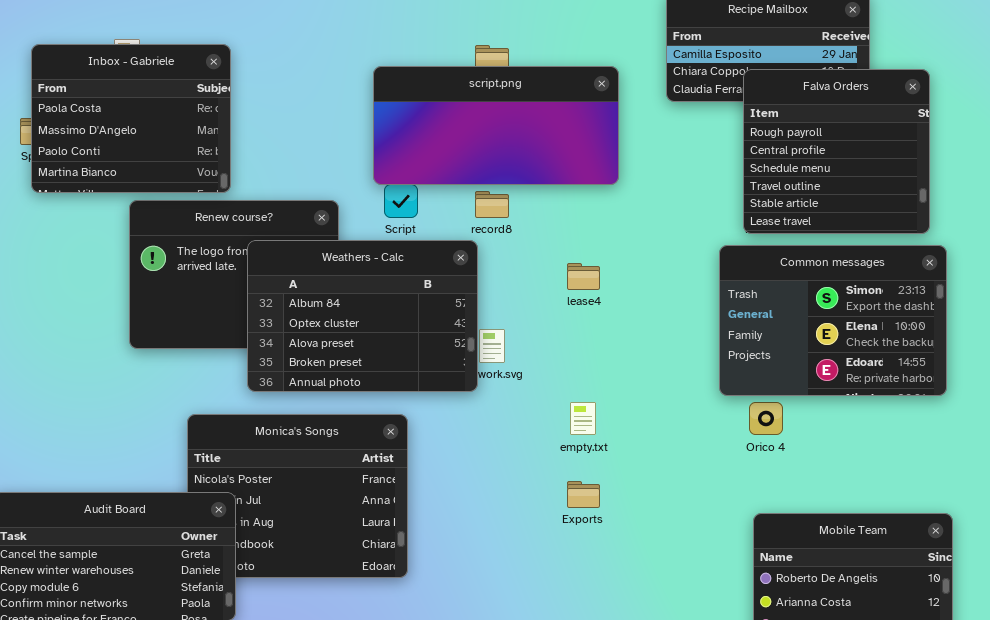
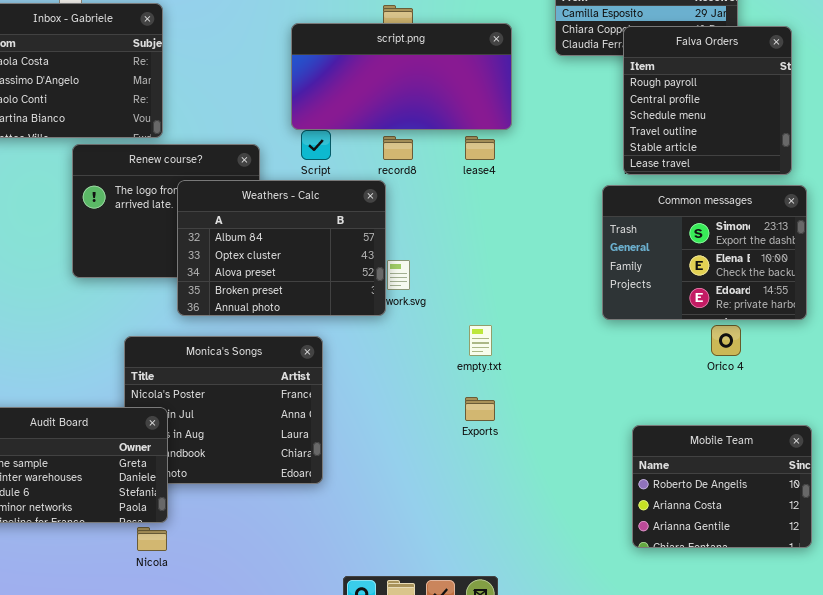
lease4: [567,263,600,290] -> [465,136,495,160], moved
Orico 4: [749,402,783,435] -> [711,325,741,356], moved

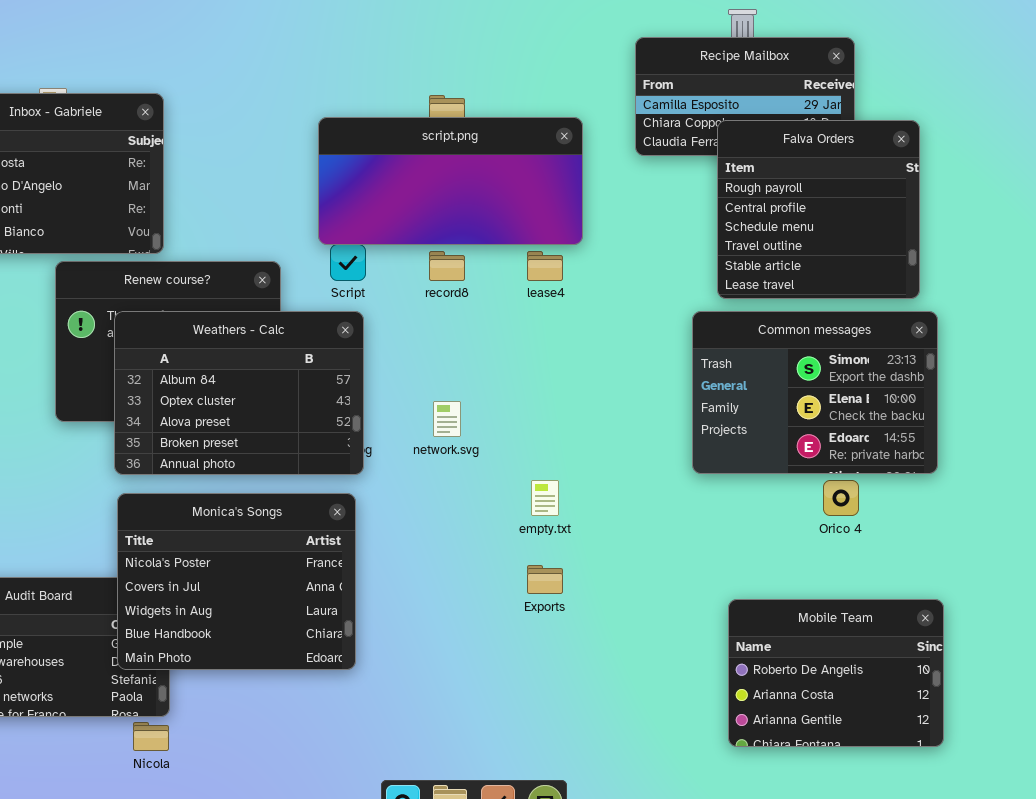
Weathers - Calc: [177,180,386,316] -> [114,311,364,475], moved
Monica's Songs: [124,336,323,484] -> [117,493,356,670], raised

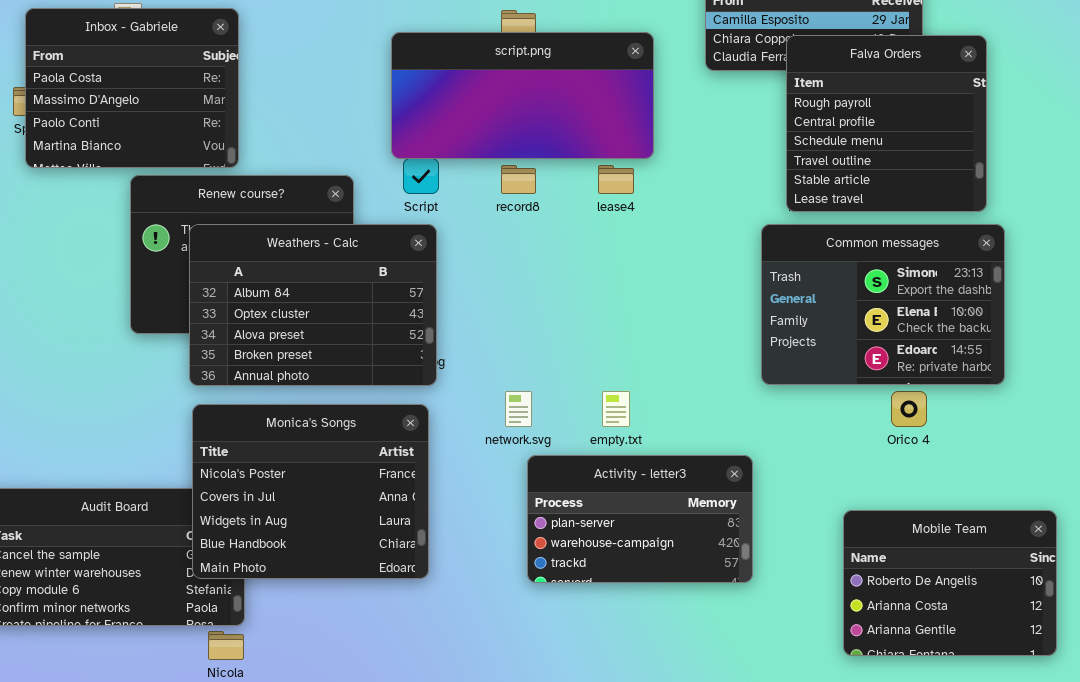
network.svg: [433,401,461,437] -> [505,391,532,427], moved
Activity - letter3: none -> [527,455,753,583], opened
Mobile Team: [728,599,944,747] -> [843,510,1057,656], moved

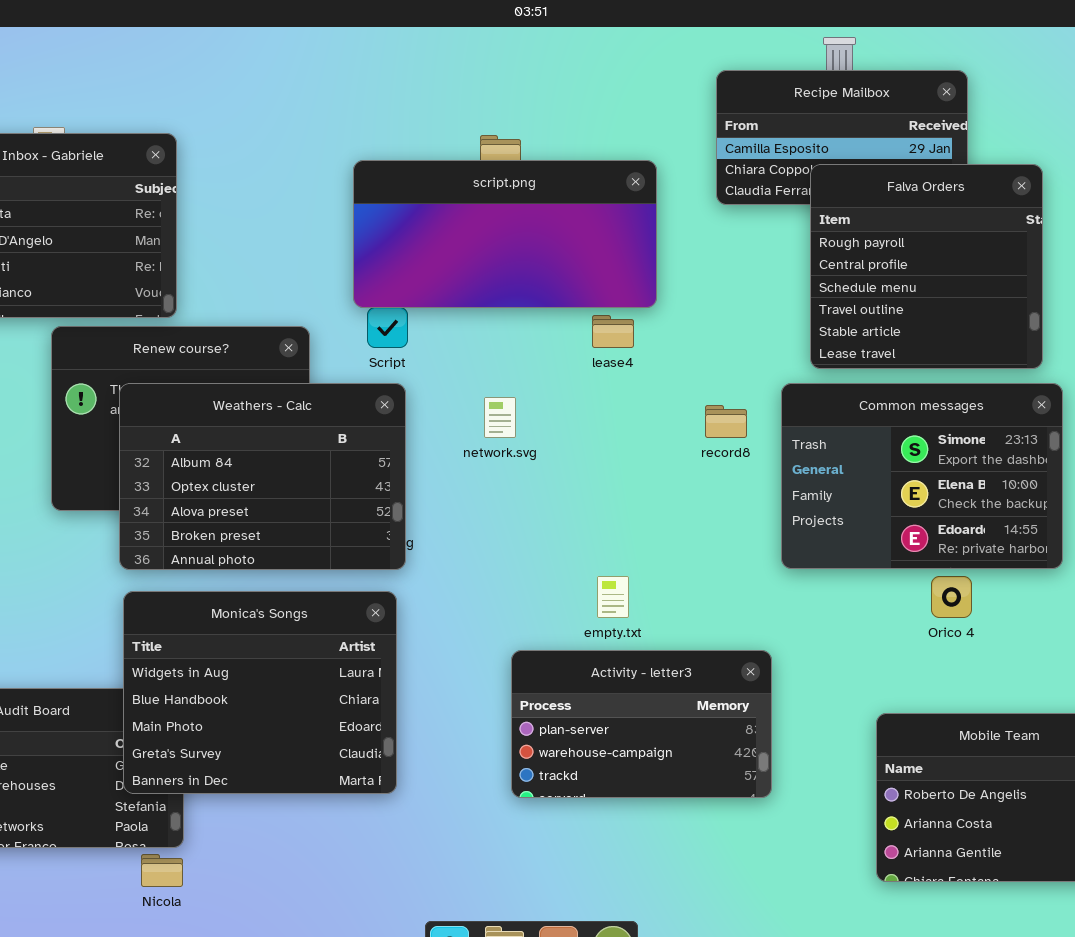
record8: [501,165,536,194] -> [705,405,747,438], moved
network.svg: [505,391,532,427] -> [484,397,516,438], moved
Monica's Songs: [192,404,429,579] -> [123,591,397,794], scrolled down 2 rows

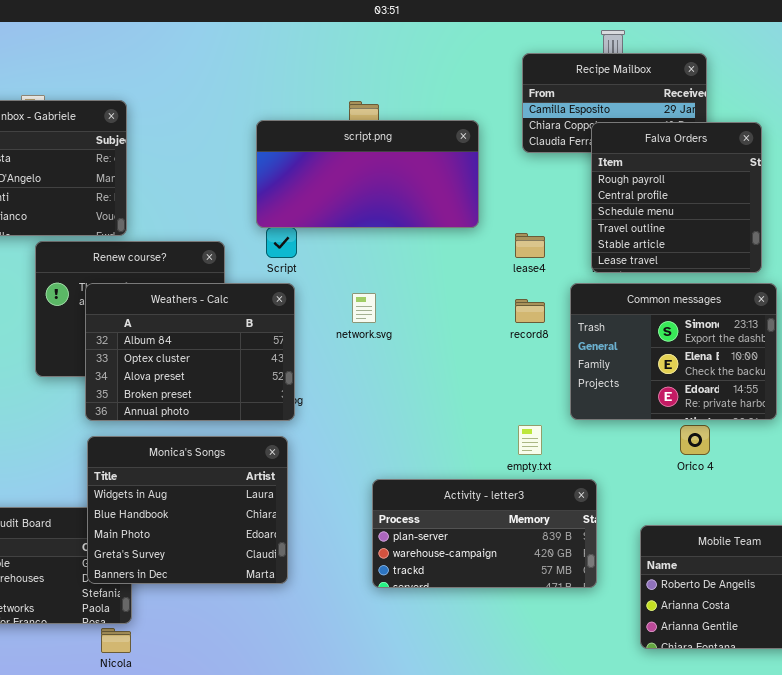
lease4: [592,315,634,348] -> [515,233,545,258], moved
empty.txt: [597,576,629,618] -> [518,425,542,455], moved
Activity - letter3: [511,650,772,798] -> [372,479,597,588], resized

